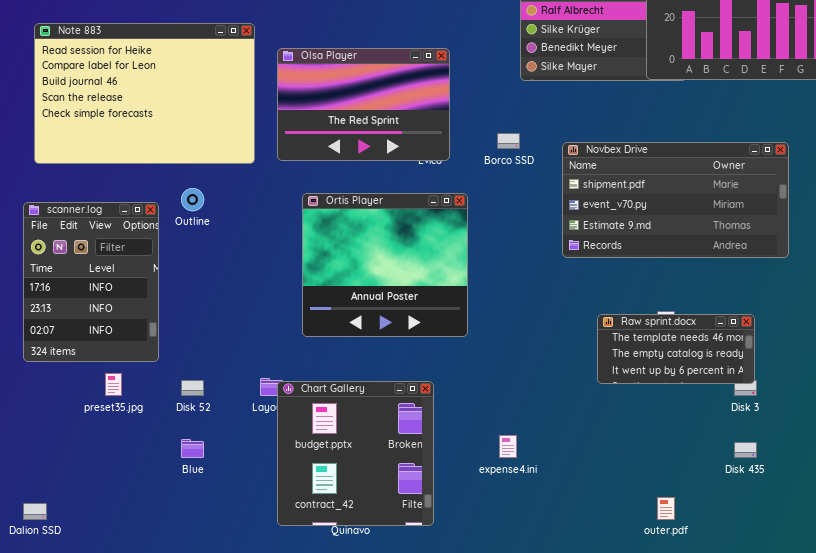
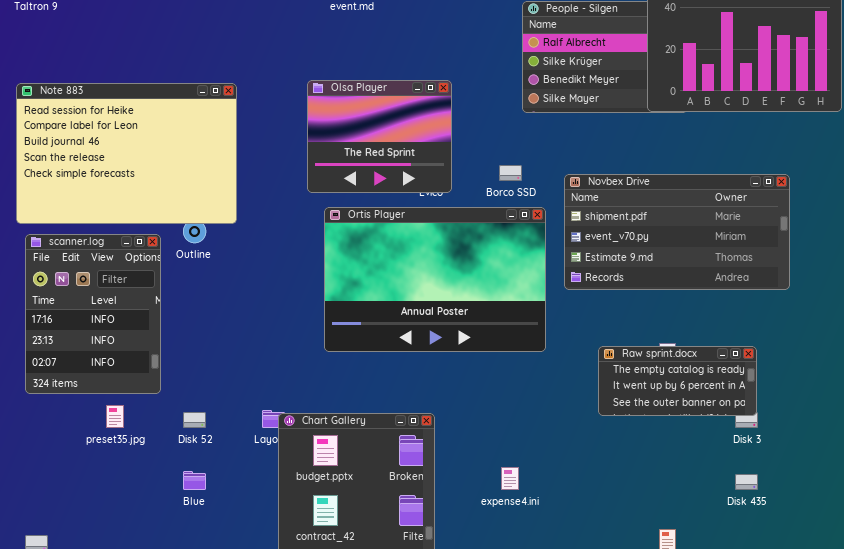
Note 883: [34,23,255,164] -> [16,83,237,224], moved
Olsa Player: [277,48,450,161] -> [307,80,452,193], resized
Ortis Player: [302,193,468,337] -> [324,207,546,352], moved, resized
Raw sprint.docx: [597,314,755,384] -> [598,346,757,416], scrolled down 1 row

